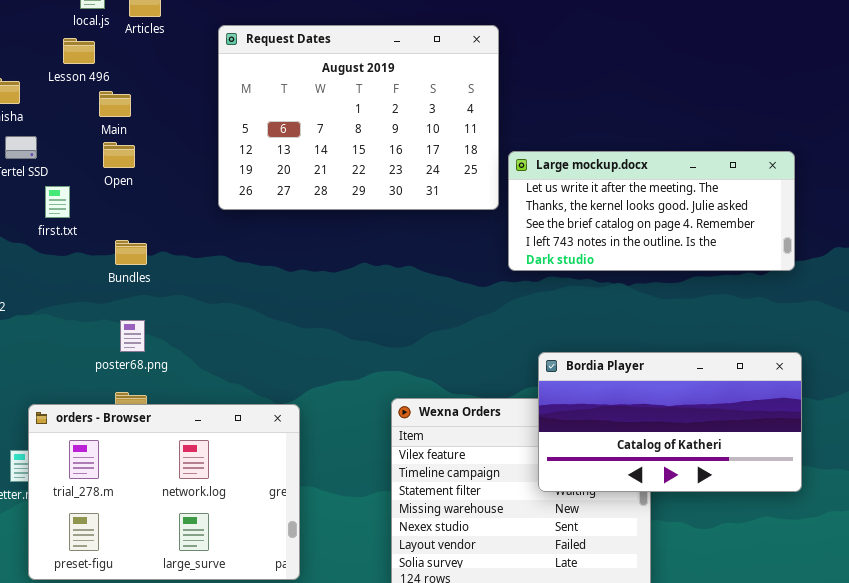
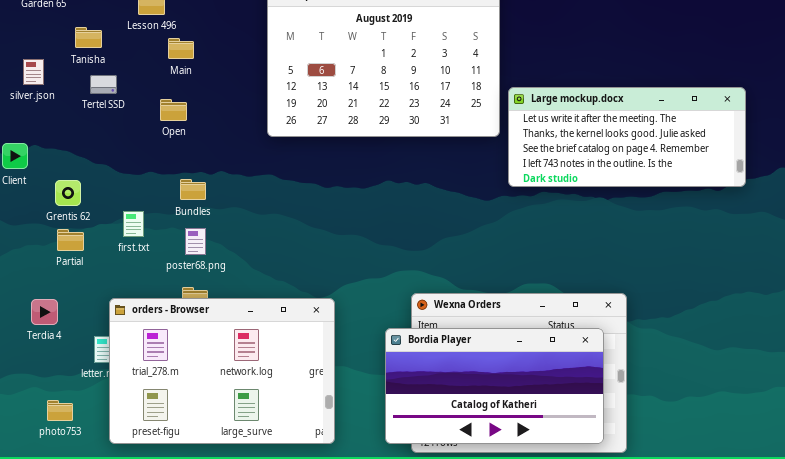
Open: [103,142,135,168] -> [160,99,187,121], moved
first.txt: [45,186,70,218] -> [123,211,144,237], moved
Bundles: [115,240,147,265] -> [180,179,206,200], moved
Bordia Player: [538,352,802,492] -> [385,328,604,444], moved

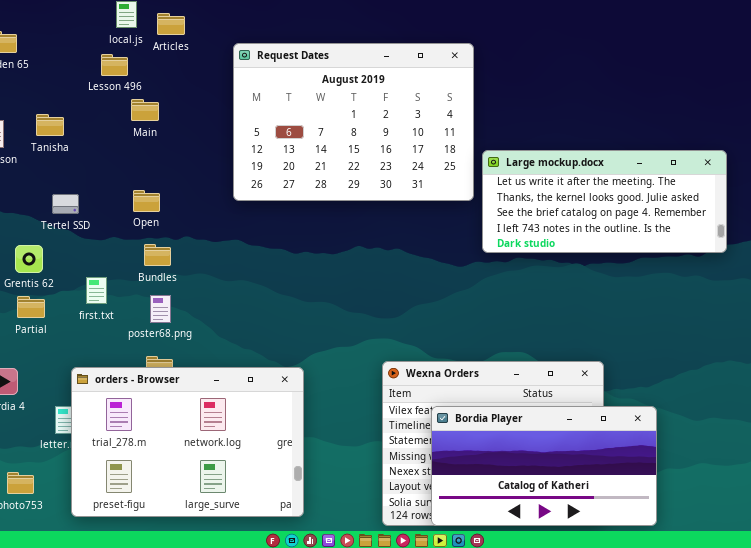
Tanisha: [75,27,102,48] -> [36,114,64,136], moved
Tertel SSD: [90,75,117,94] -> [52,194,79,214], moved
Open: [160,99,187,121] -> [133,190,160,212], moved
Bordia Player: [385,328,604,444] -> [431,406,657,526], moved

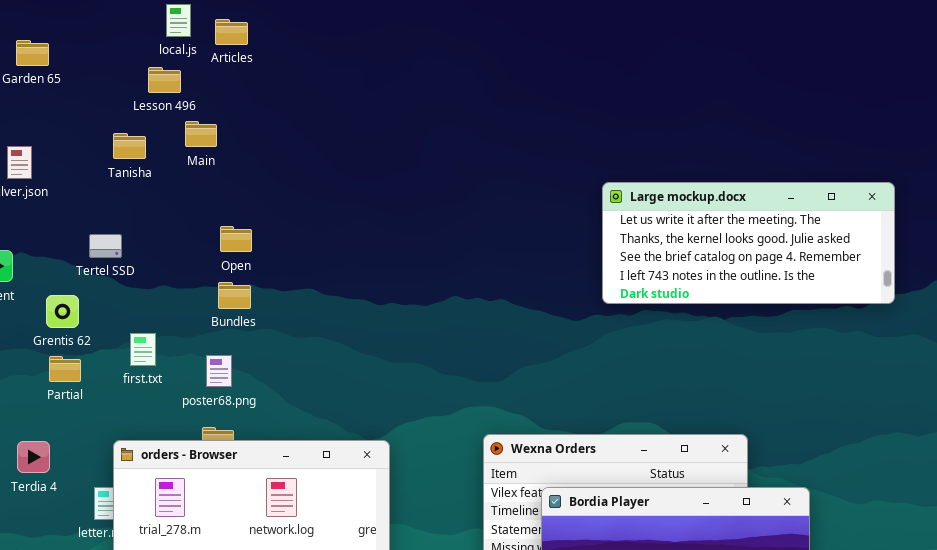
Request Dates: [233,43,474,201] -> none, closed
Tanisha: [36,114,64,136] -> [113,133,146,159], moved
Open: [133,190,160,212] -> [220,226,252,252], moved
Bundles: [144,244,171,266] -> [218,282,251,309], moved

